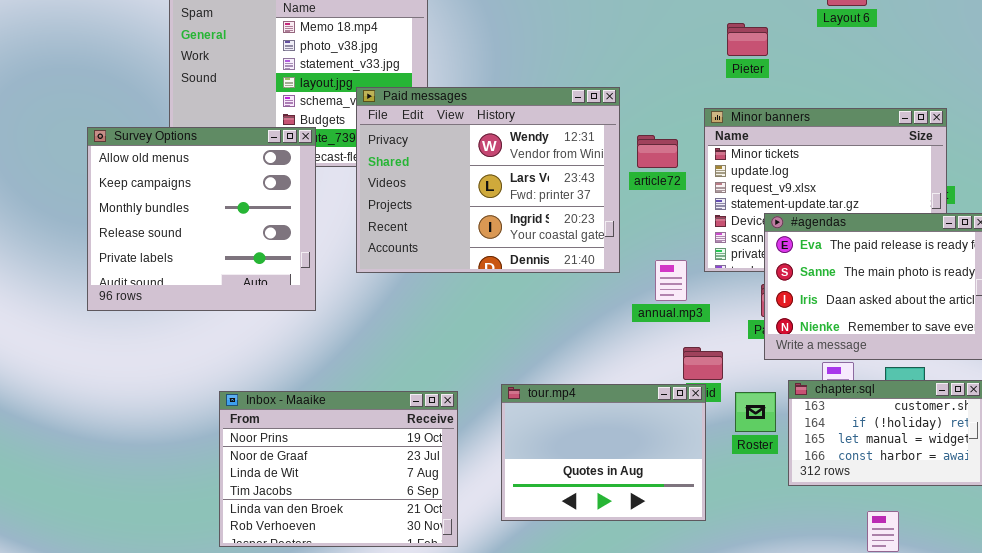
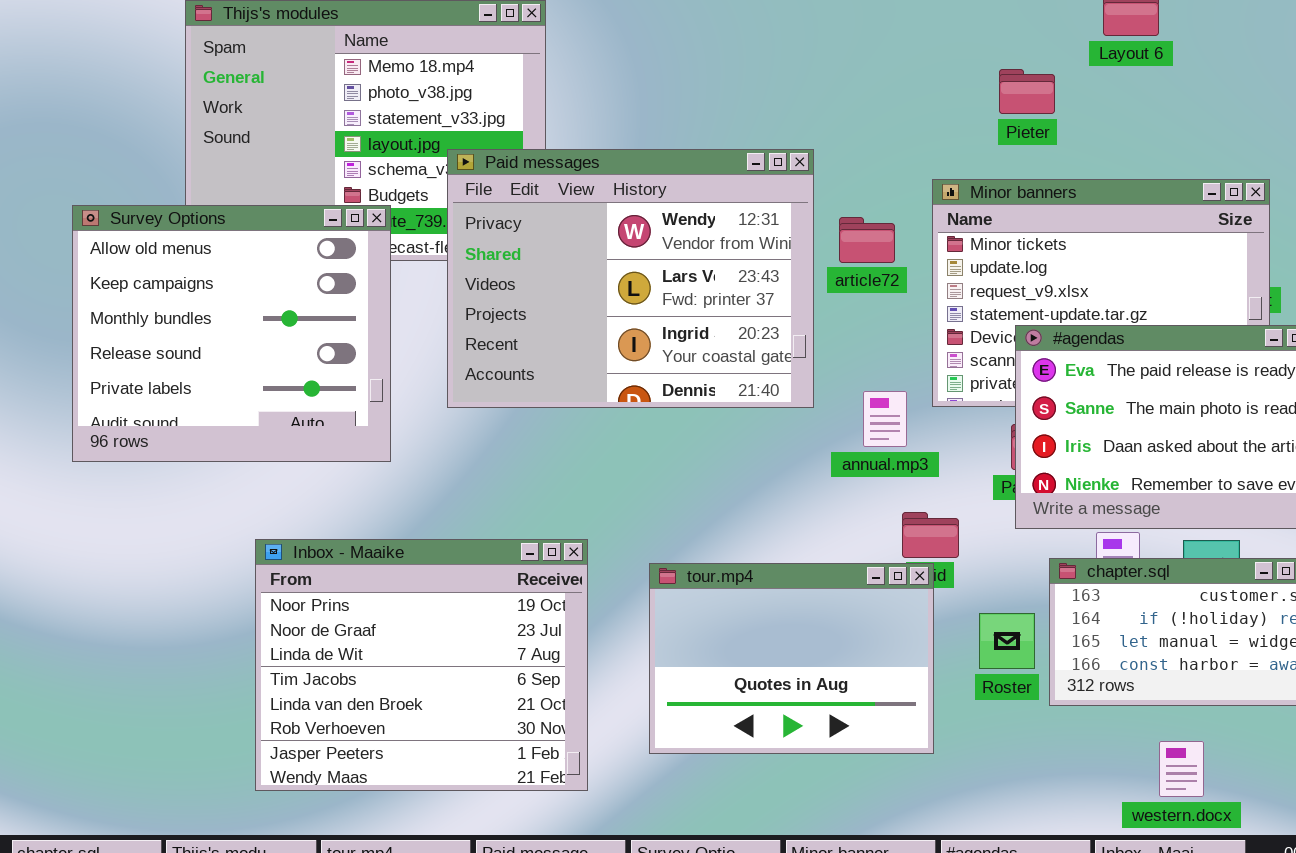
Pieter: [727,23,768,56] -> [999,69,1055,114], moved
Inbox - Maaike: [219,391,458,547] -> [255,539,588,791], resized
Roster: [735,392,776,432] -> [979,613,1035,669], moved

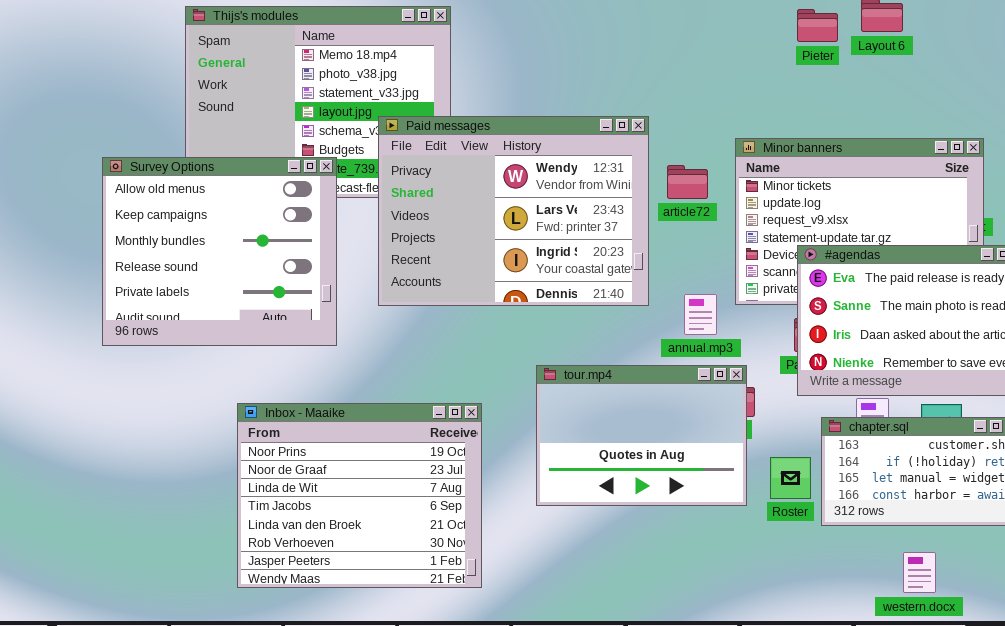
Pieter: [999,69,1055,114] -> [797,9,838,42], moved
tour.mp4: [649,563,934,754] -> [536,365,747,506], moved

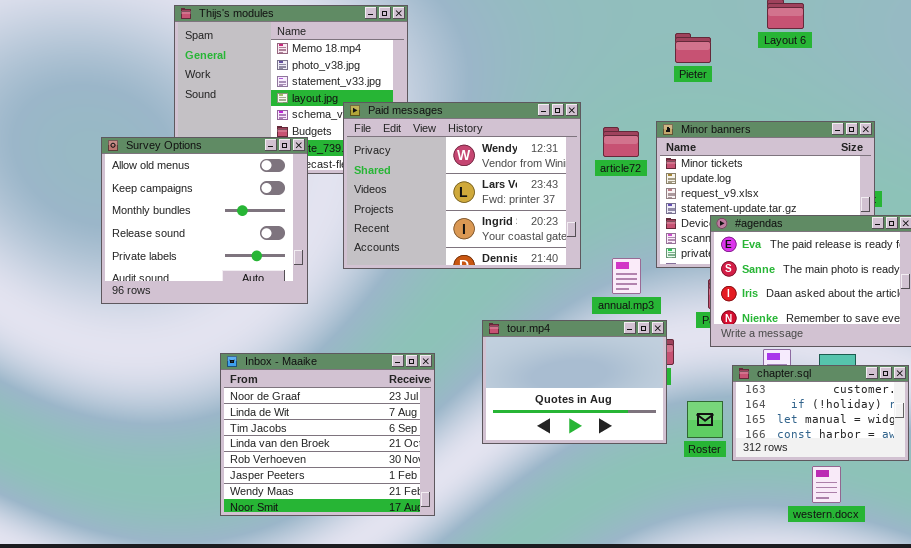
Pieter: [797,9,838,42] -> [675,33,711,63], moved
article72: [667,165,708,199] -> [603,127,639,157], moved
Inbox - Maaike: [237,403,482,588] -> [220,353,435,516], scrolled down 1 row
western.docx: [903,552,936,593] -> [812,466,841,503], moved

